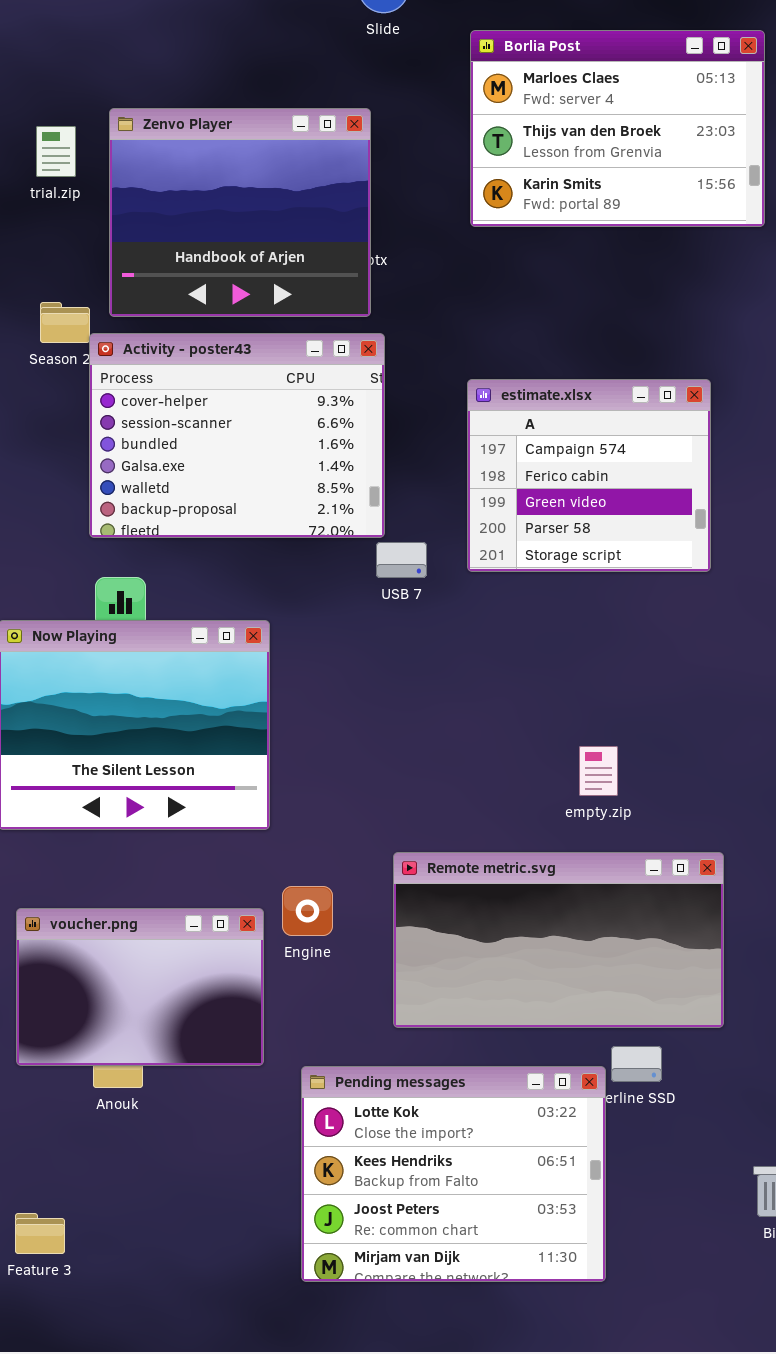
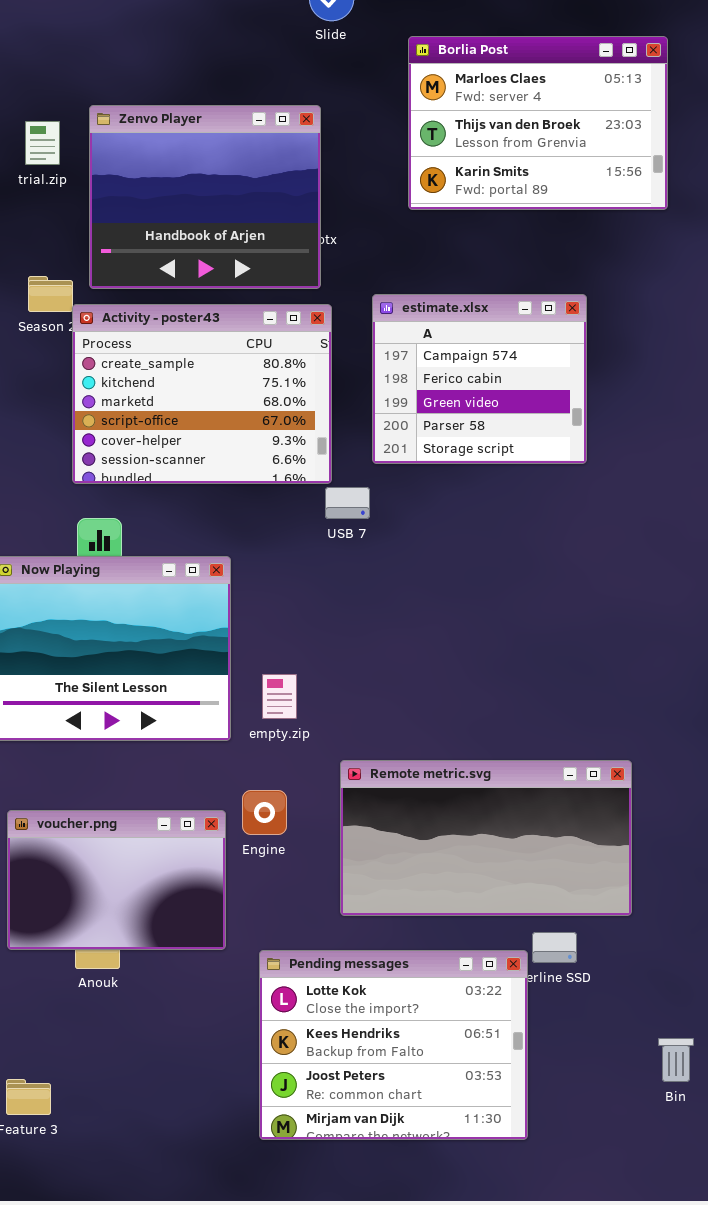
Activity - poster43: [89,333,385,538] -> [72,304,332,484], scrolled up 4 rows
estimate.xlsx: [467,379,711,572] -> [372,294,587,464], moved
empty.zip: [579,746,618,796] -> [262,674,297,719], moved

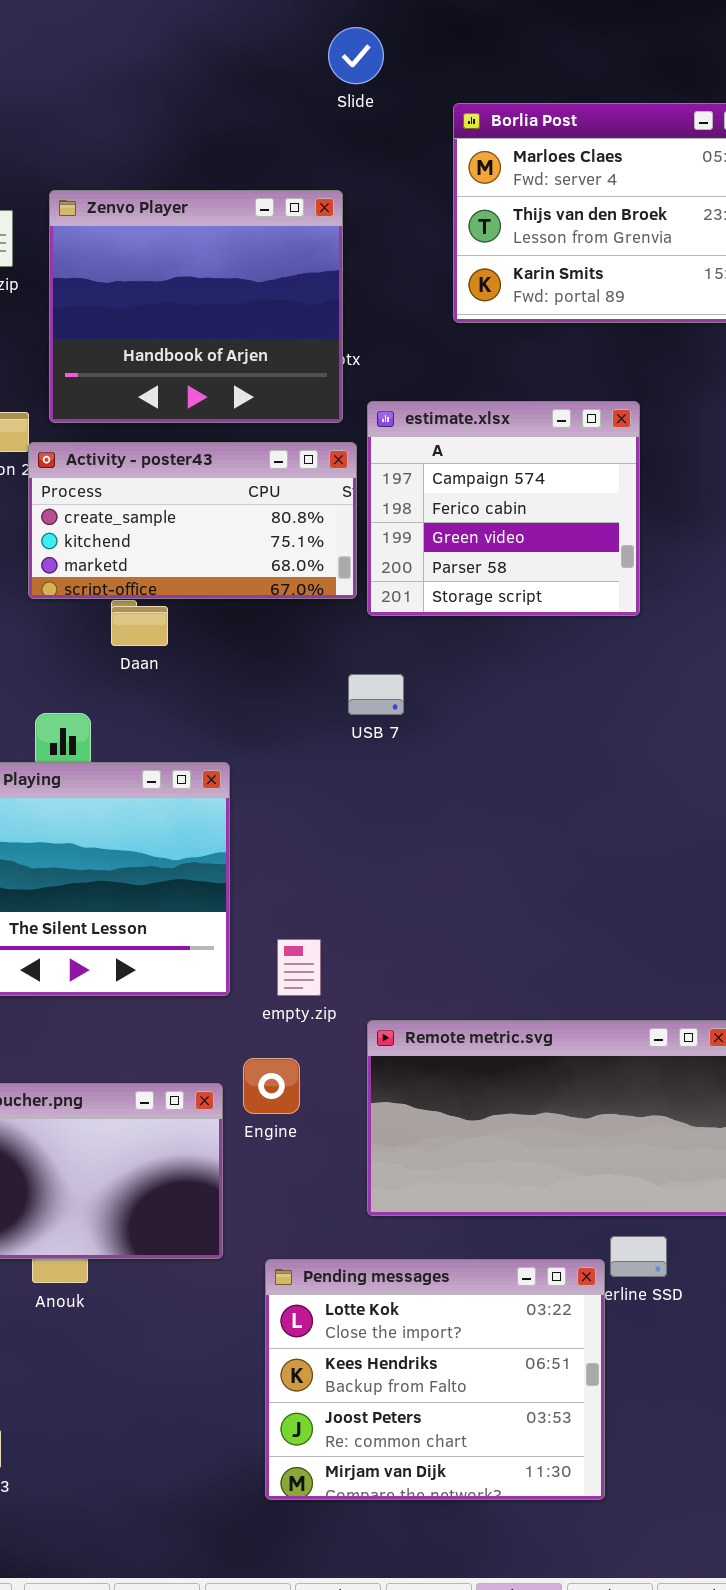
estimate.xlsx: [372,294,587,464] -> [367,401,640,616], moved
Activity - poster43: [72,304,332,484] -> [28,442,357,599], resized
empty.zip: [262,674,297,719] -> [277,939,321,996], moved

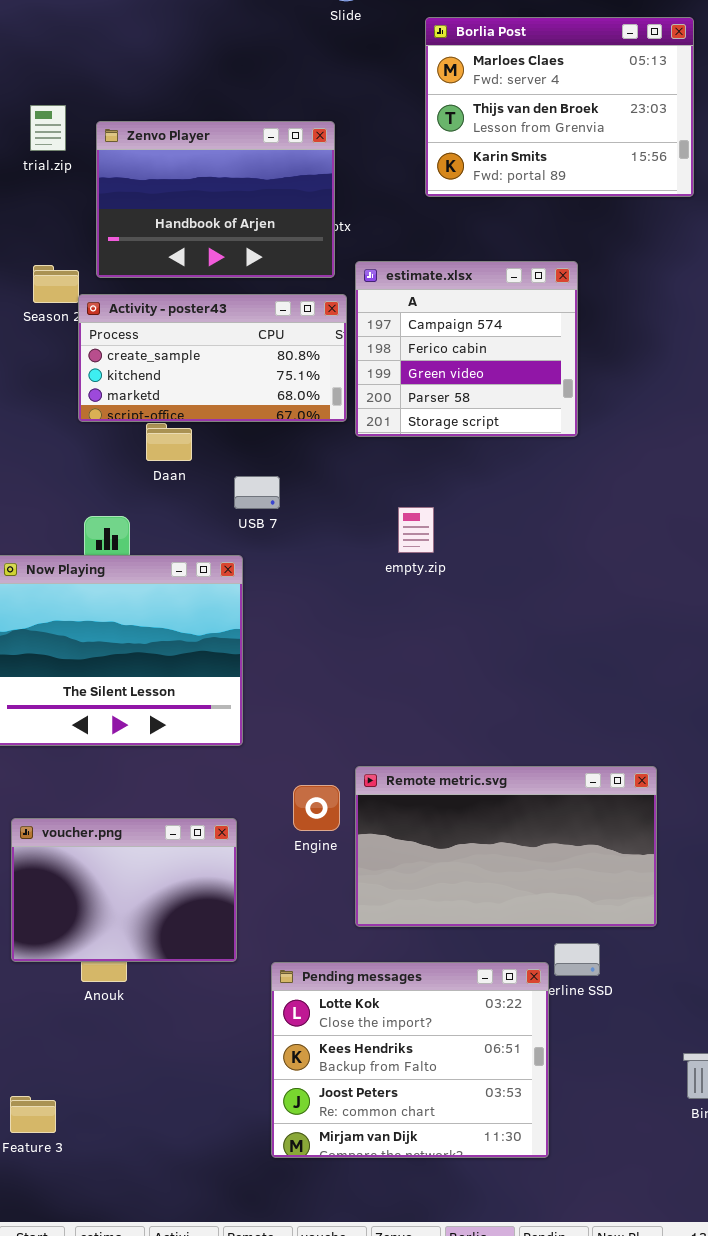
Zenvo Player: [49,190,343,423] -> [96,121,335,278], resized
USB 7: [348,674,404,715] -> [234,476,280,509], moved
empty.zip: [277,939,321,996] -> [398,507,434,553], moved
Engine: [243,1058,300,1114] -> [293,785,340,831], moved

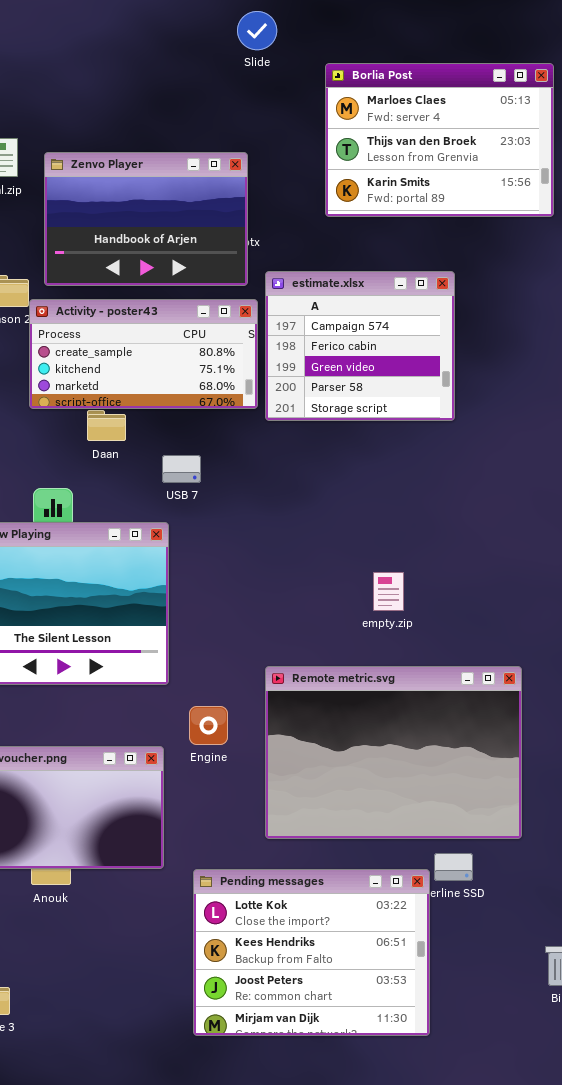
empty.zip: [398,507,434,553] -> [373,572,404,611], moved
Remote metric.svg: [355,766,657,927] -> [265,666,522,839], resized
Engine: [293,785,340,831] -> [189,706,228,745], moved

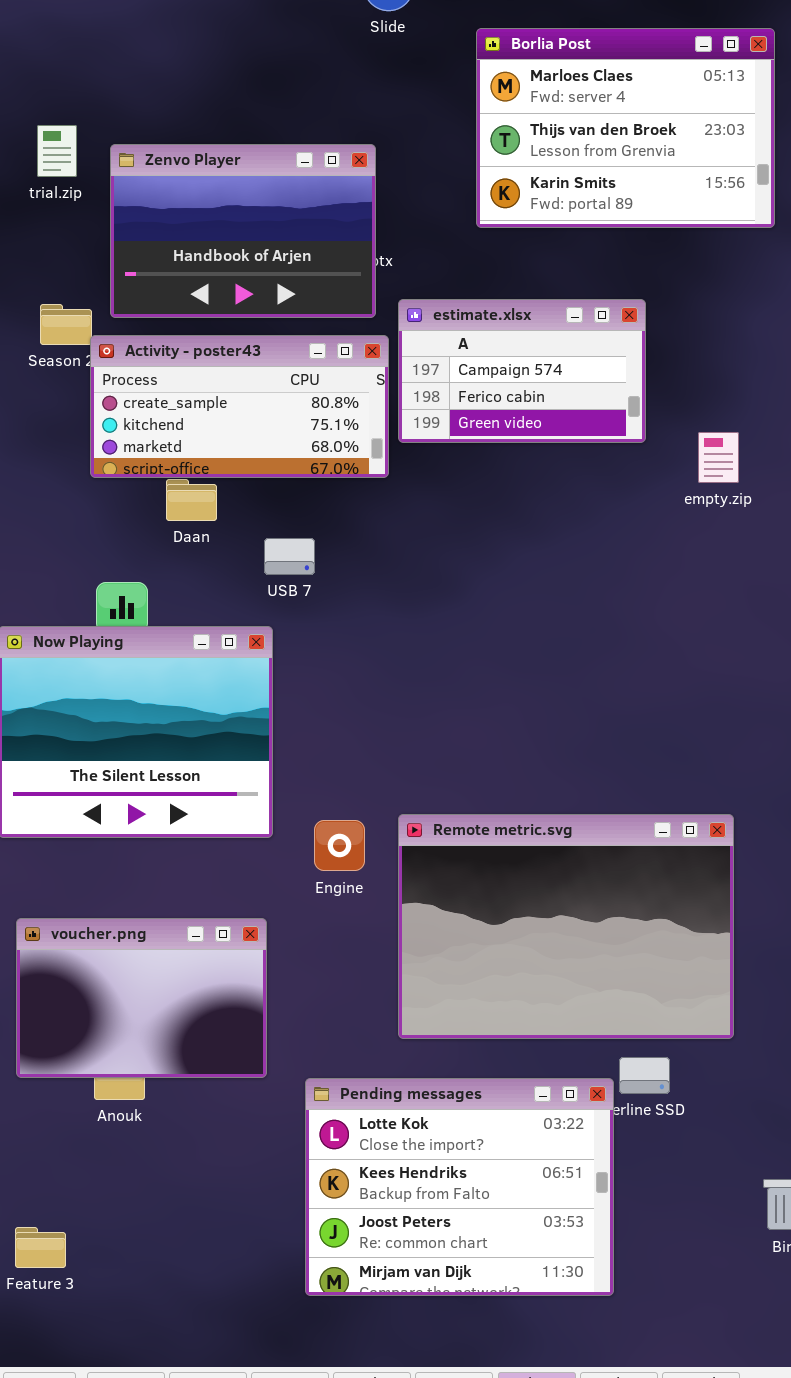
estimate.xlsx: [265,271,455,421] -> [398,299,646,443], resized
empty.zip: [373,572,404,611] -> [698,432,739,483], moved
Engine: [189,706,228,745] -> [314,820,365,871], moved

